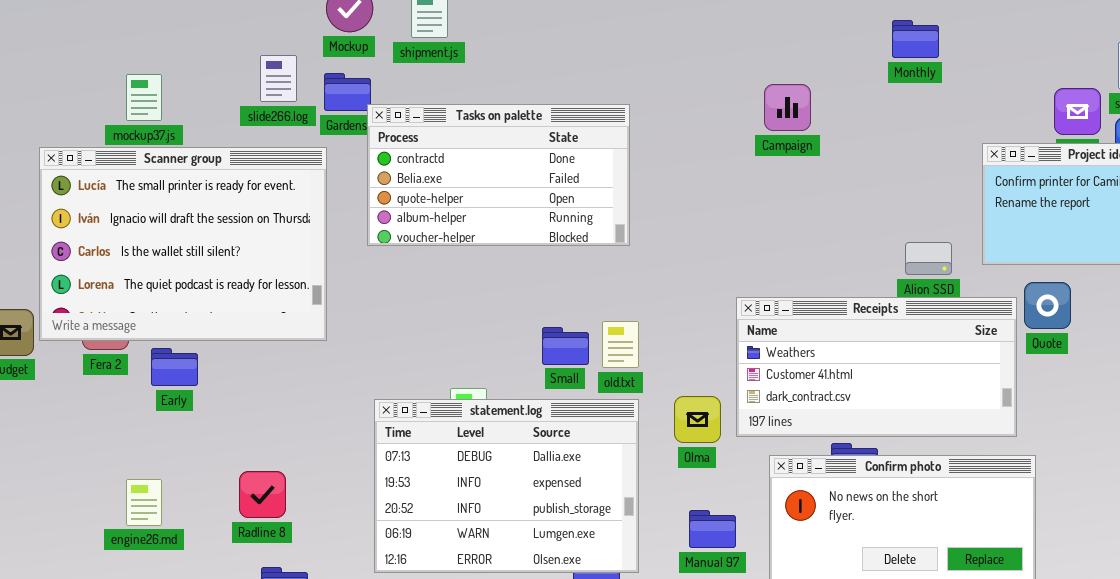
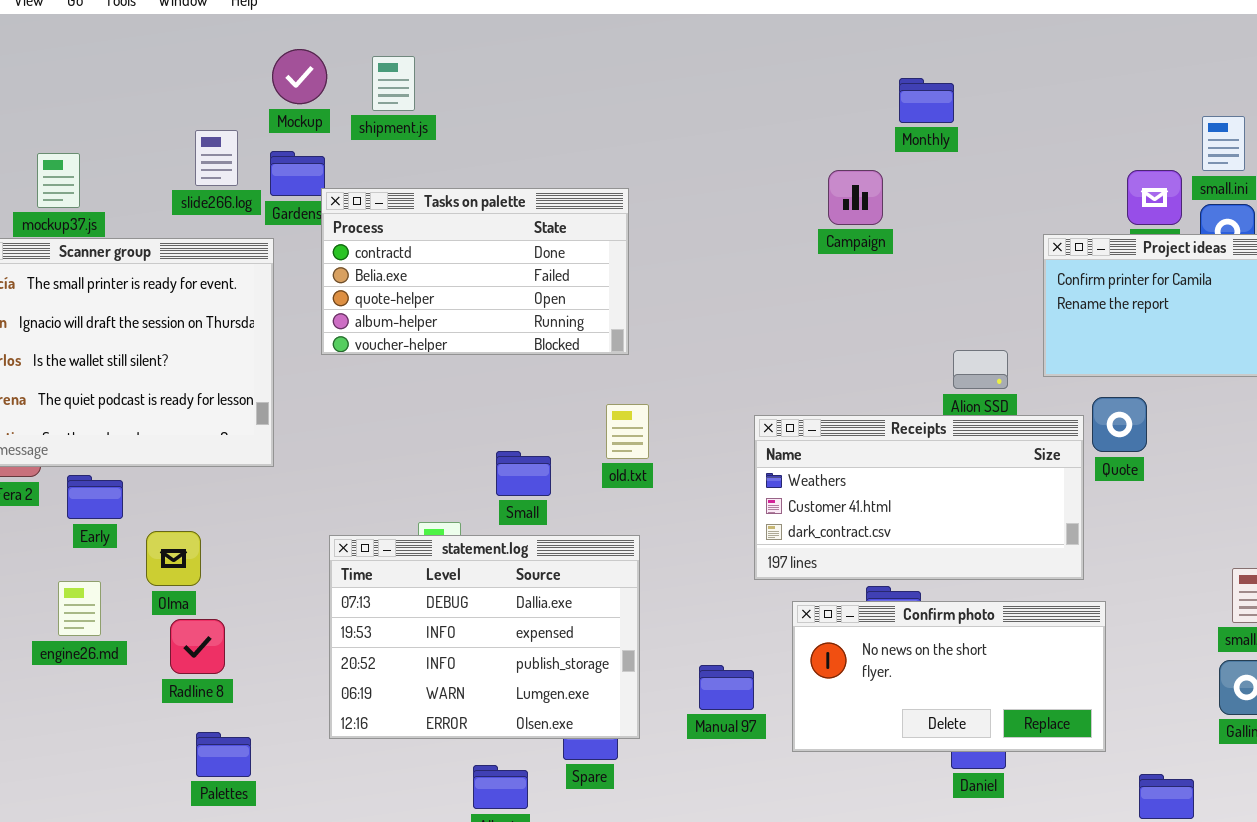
Monthly: [892,20,939,58] -> [899,78,954,123], moved
Campaign: [764,84,811,131] -> [828,170,883,225], moved
old.txt: [602,321,639,368] -> [606,404,649,459], moved
Small: [542,327,589,365] -> [496,451,551,496], moved
Olma: [674,396,721,443] -> [146,531,201,586], moved
engine26.md: [126,479,162,526] -> [58,581,101,636], moved

